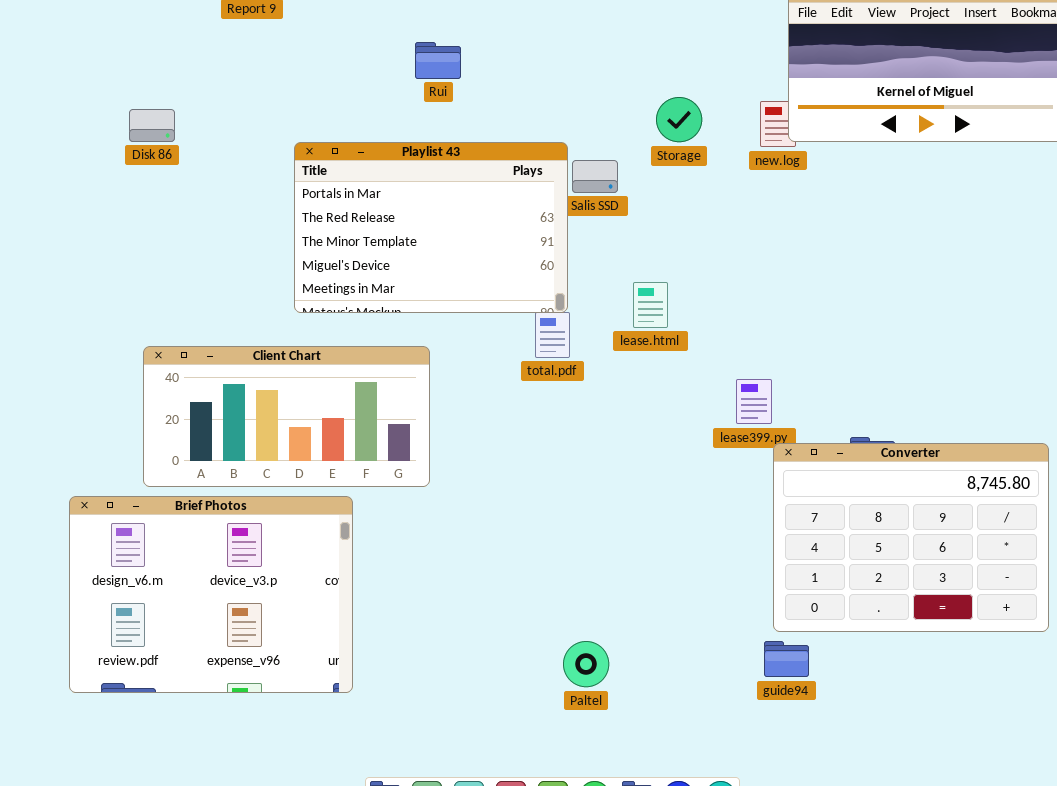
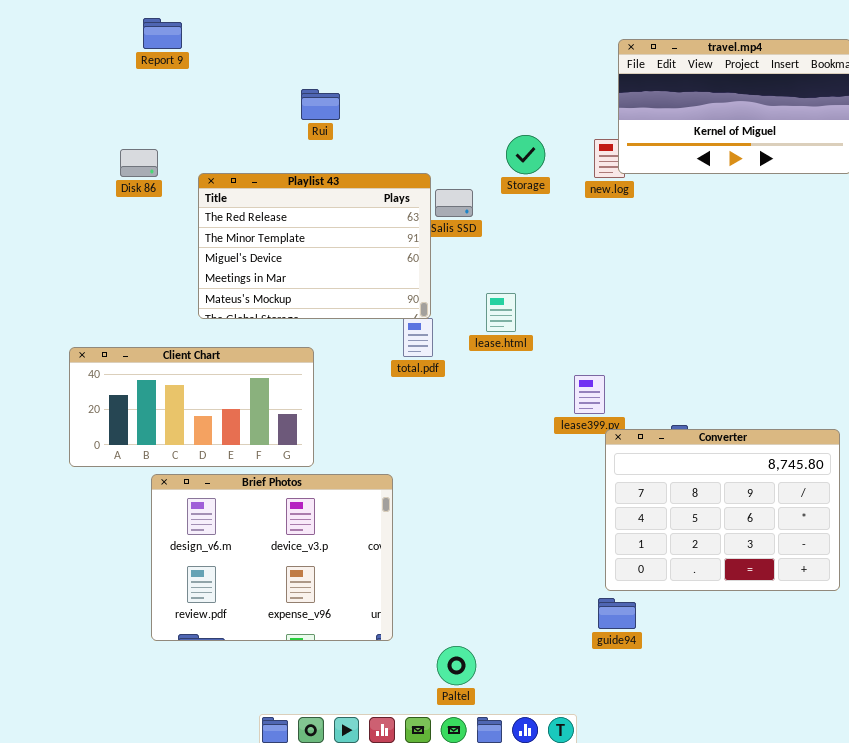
Disk 86: [129,109,175,142] -> [120,149,158,177], moved
Playlist 43: [294,142,568,313] -> [198,173,431,319], scrolled down 1 row
Brief Photos: [69,496,353,693] -> [151,474,393,641], moved
Paltel: [563,641,609,687] -> [437,646,476,685], moved

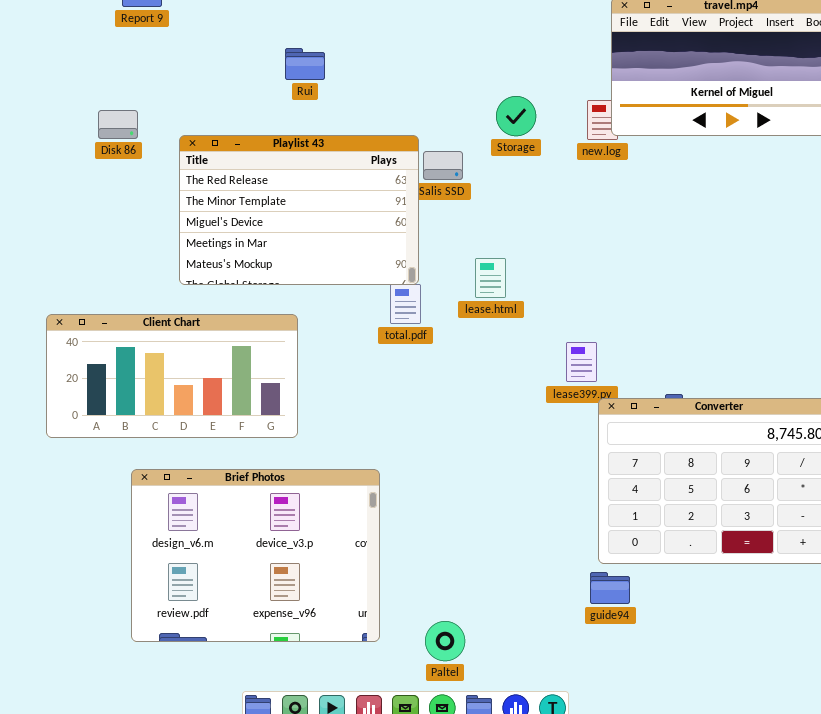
Brief Photos: [151,474,393,641] -> [131,469,380,642], moved

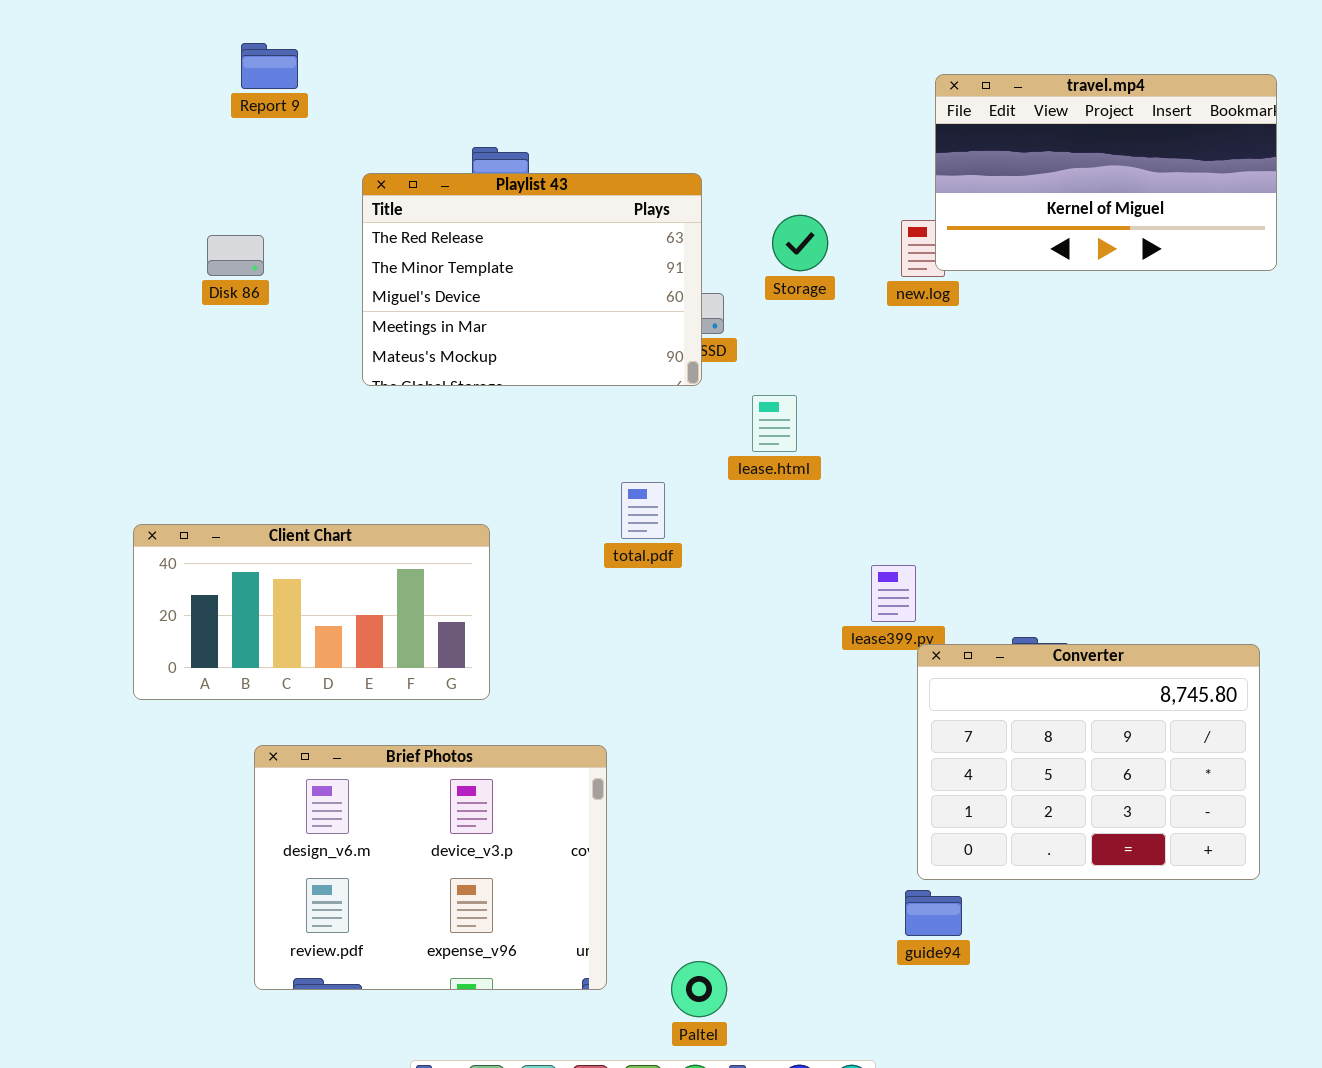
Playlist 43: [179,135,419,285] -> [362,173,702,386], moved
lease.html: [475,258,506,298] -> [752,395,797,452], moved

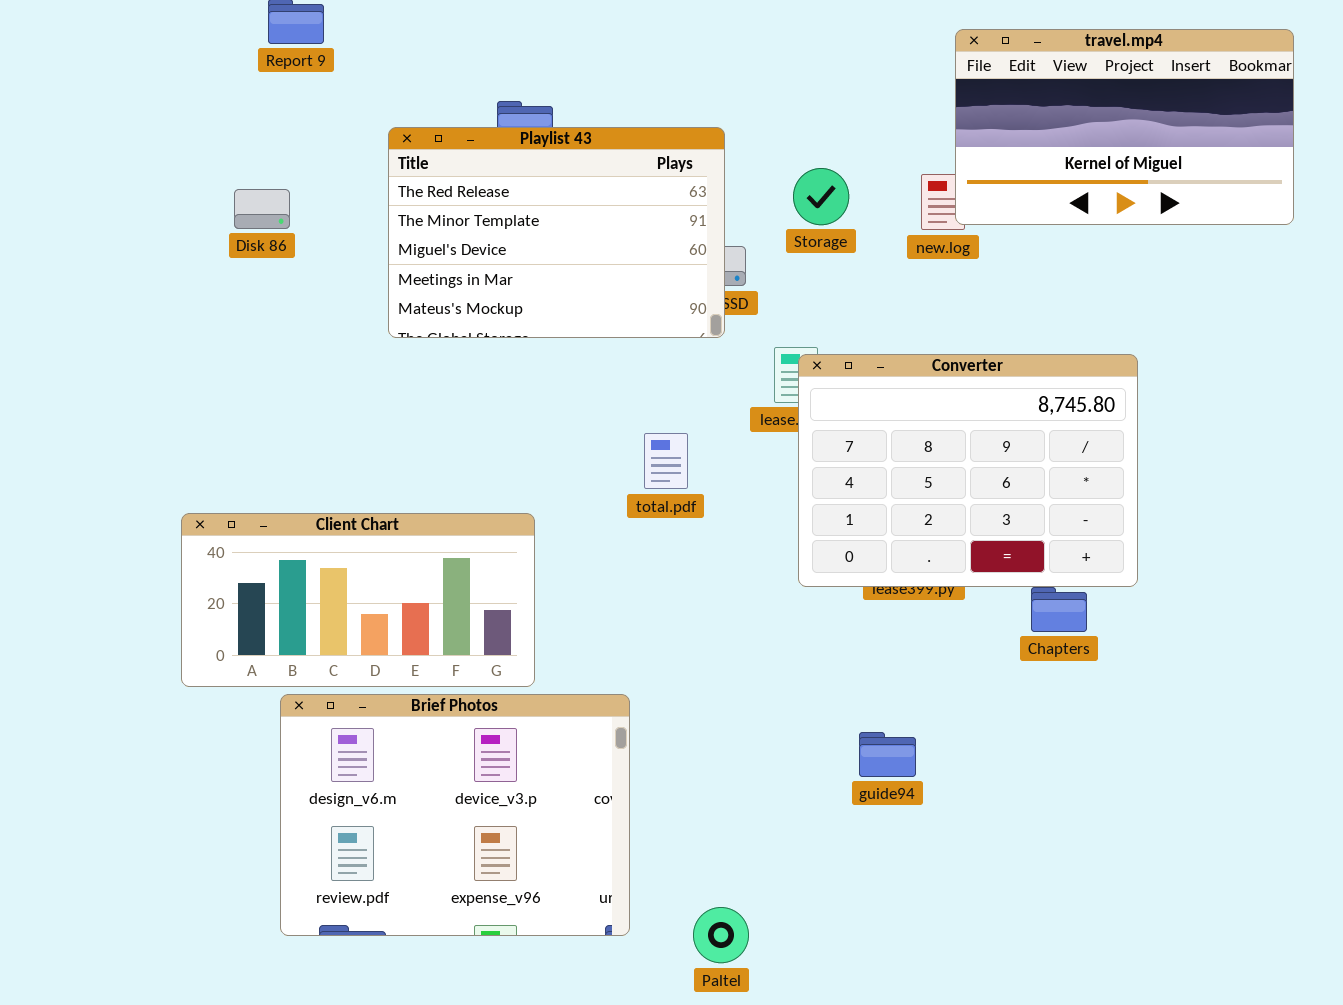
Client Chart: [133,524,490,700] -> [181,513,535,687], moved
Converter: [917,644,1260,880] -> [798,354,1138,587], moved
guide94: [905,890,962,936] -> [859,732,916,777], moved

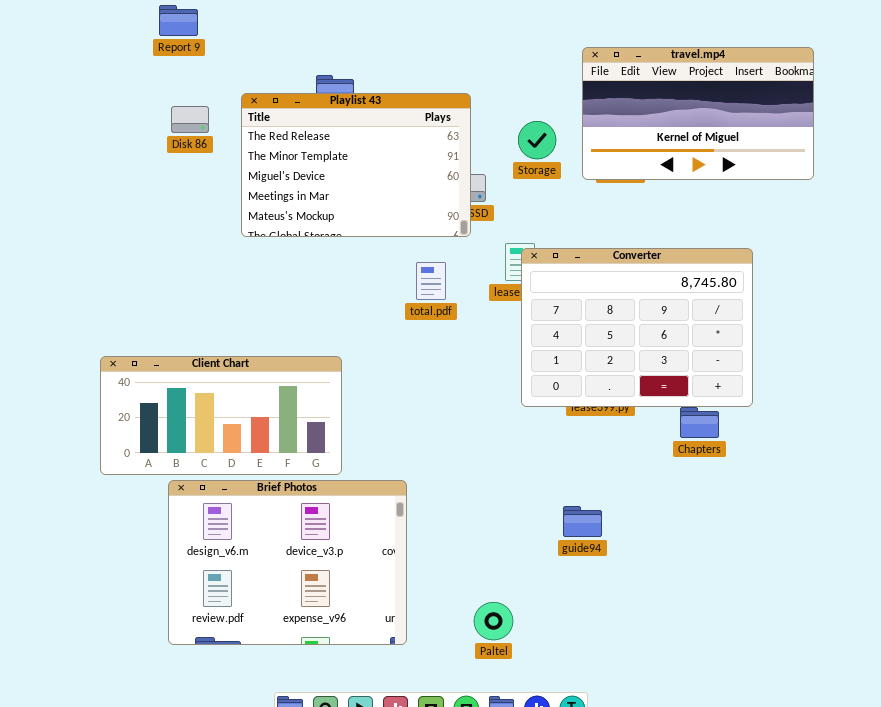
travel.mp4: [955,29,1294,225] -> [582,47,814,180], moved
Disk 86: [234,189,290,229] -> [171,106,209,133], moved
total.pdf: [644,433,688,489] -> [416,262,446,300], moved
Paltel: [693,907,749,963] -> [474,602,513,640], moved

